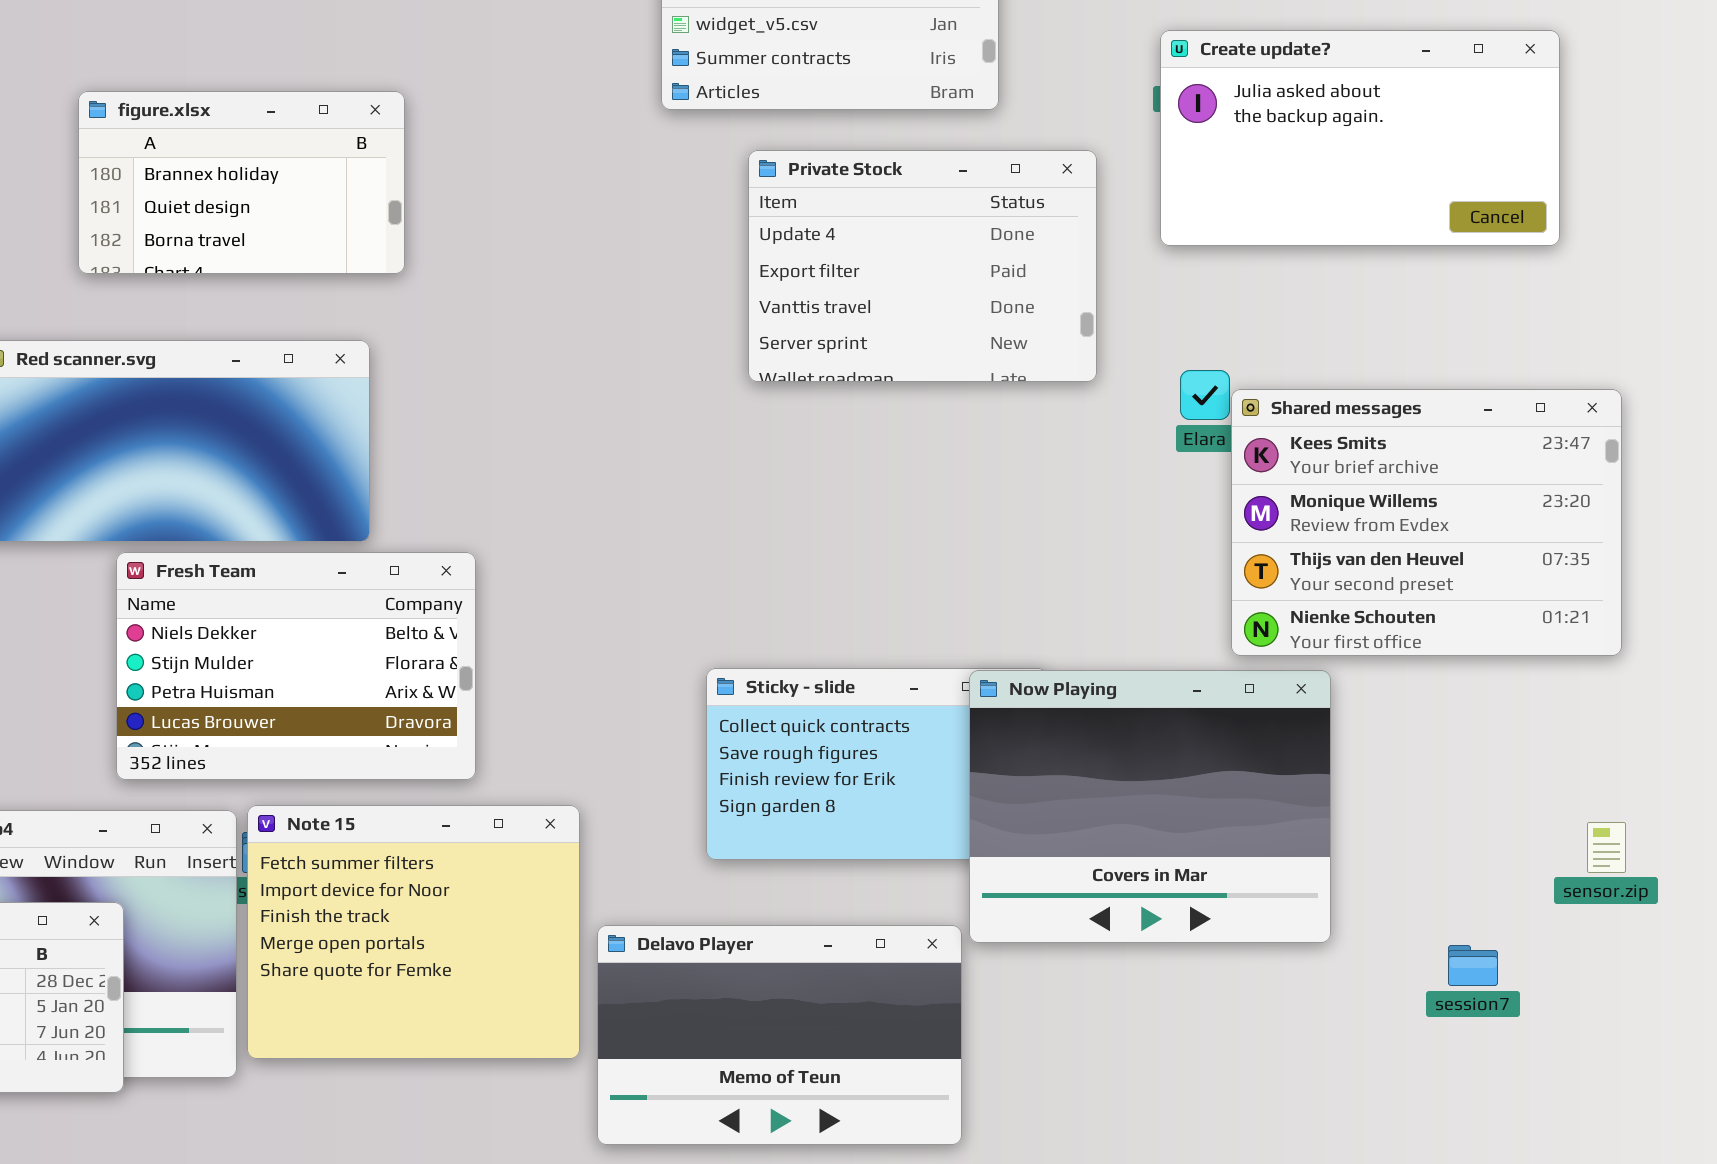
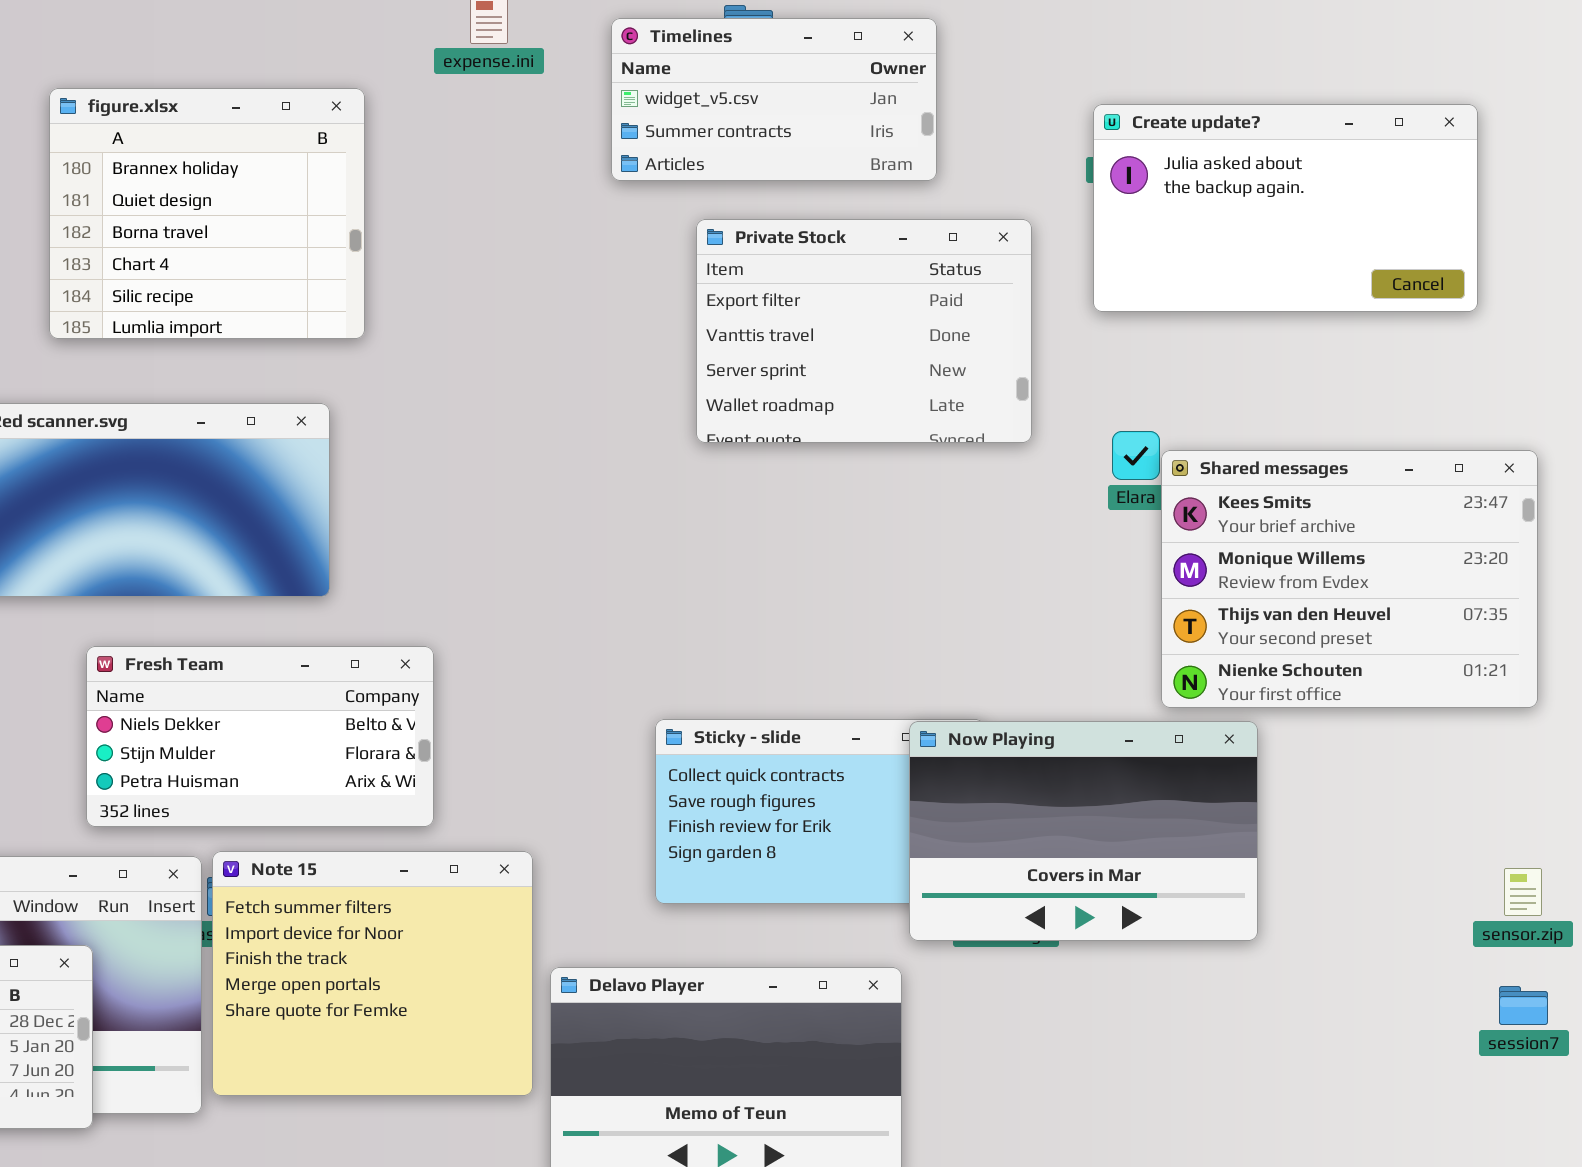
figure.xlsx: [78,91,405,274] -> [49,88,365,339], resized
Private Stock: [748,150,1097,382] -> [696,219,1032,443], scrolled down 1 row
Fresh Team: [116,552,476,780] -> [86,646,434,827], resized
Now Playing: [969,670,1331,943] -> [909,721,1258,941], resized
session7: [1448,945,1498,986] -> [1499,986,1548,1025], moved

